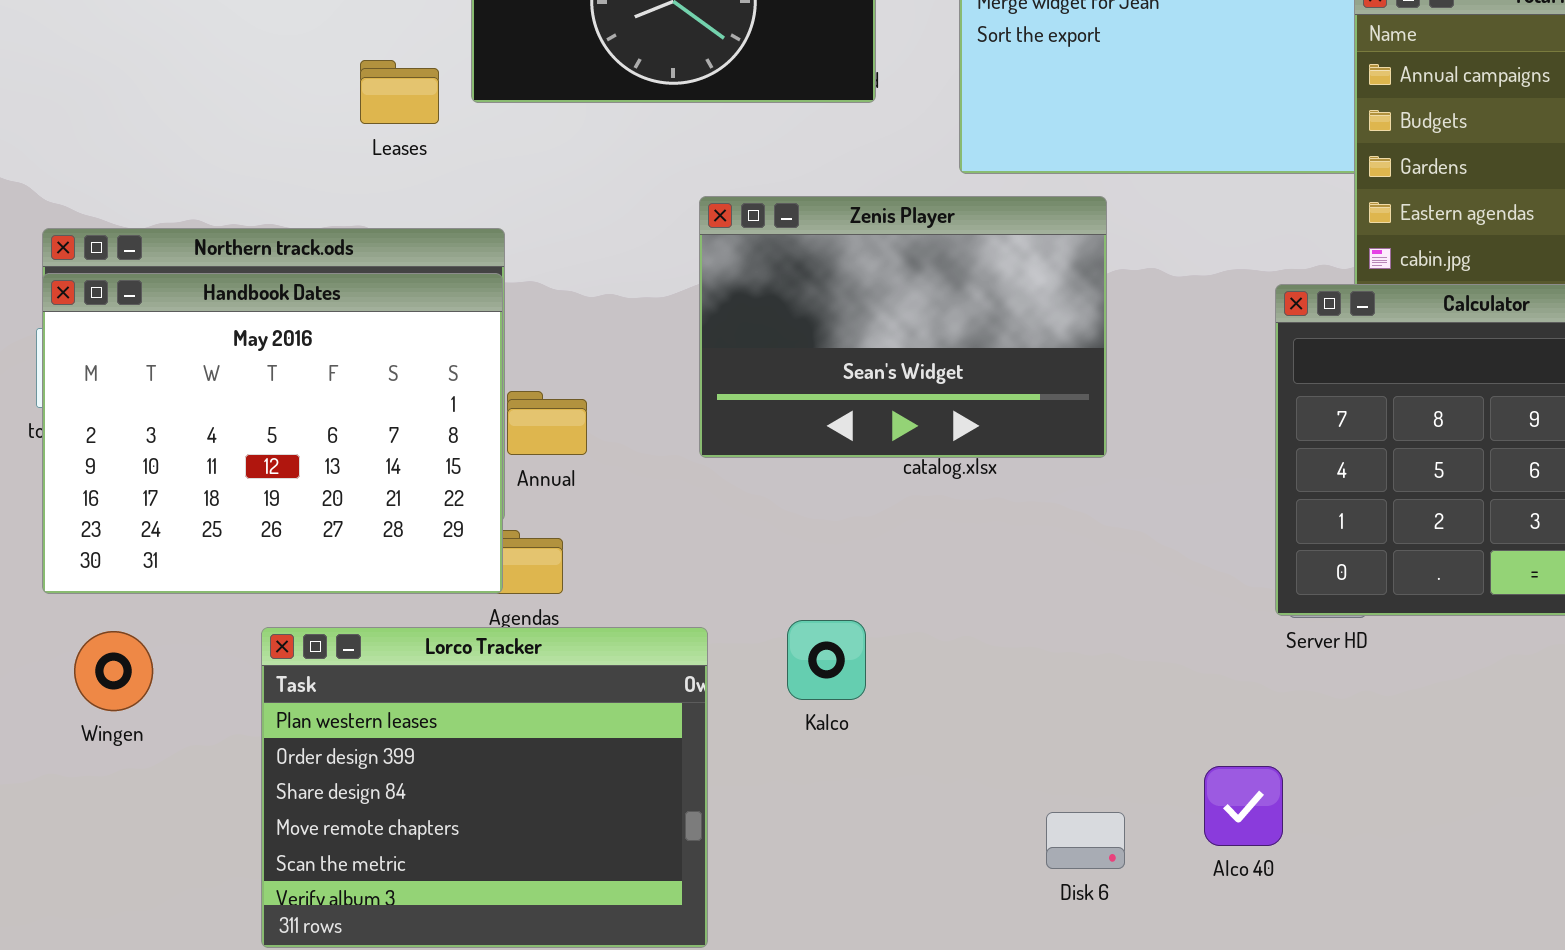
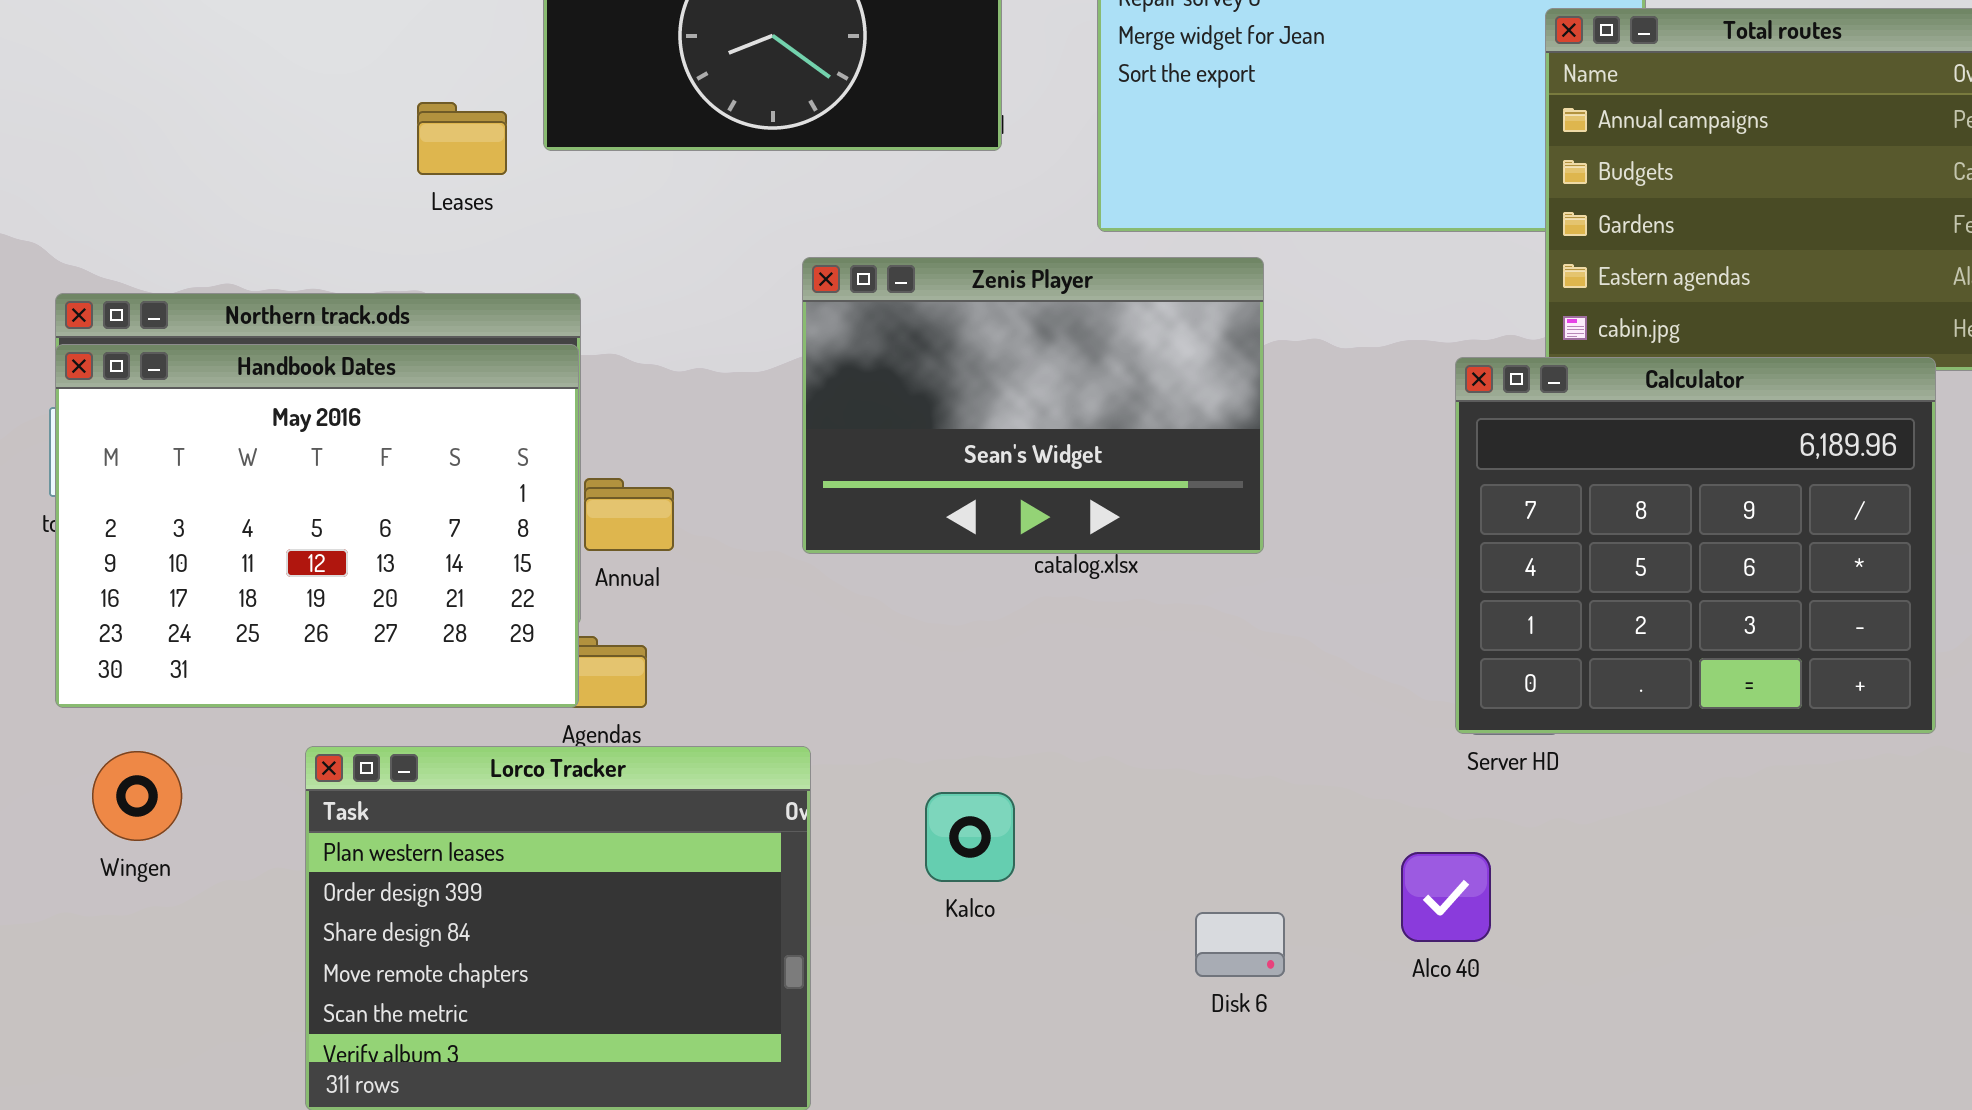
Kalco: [787,620,866,700] -> [925,792,1015,882], moved
Alco 40: [1204,766,1283,846] -> [1401,852,1491,942], moved
Disk 6: [1046,812,1125,869] -> [1195,912,1285,977], moved

